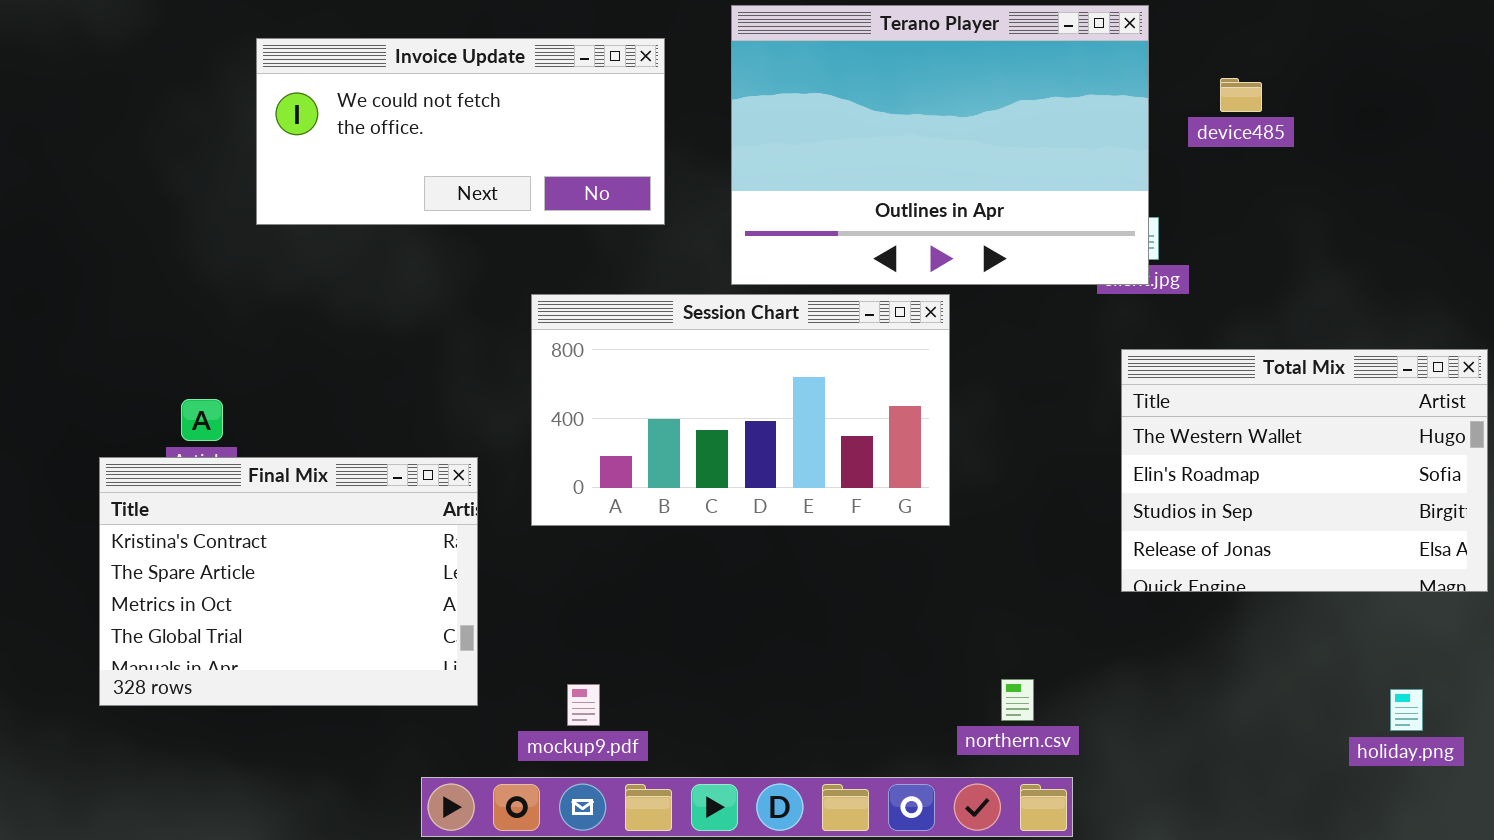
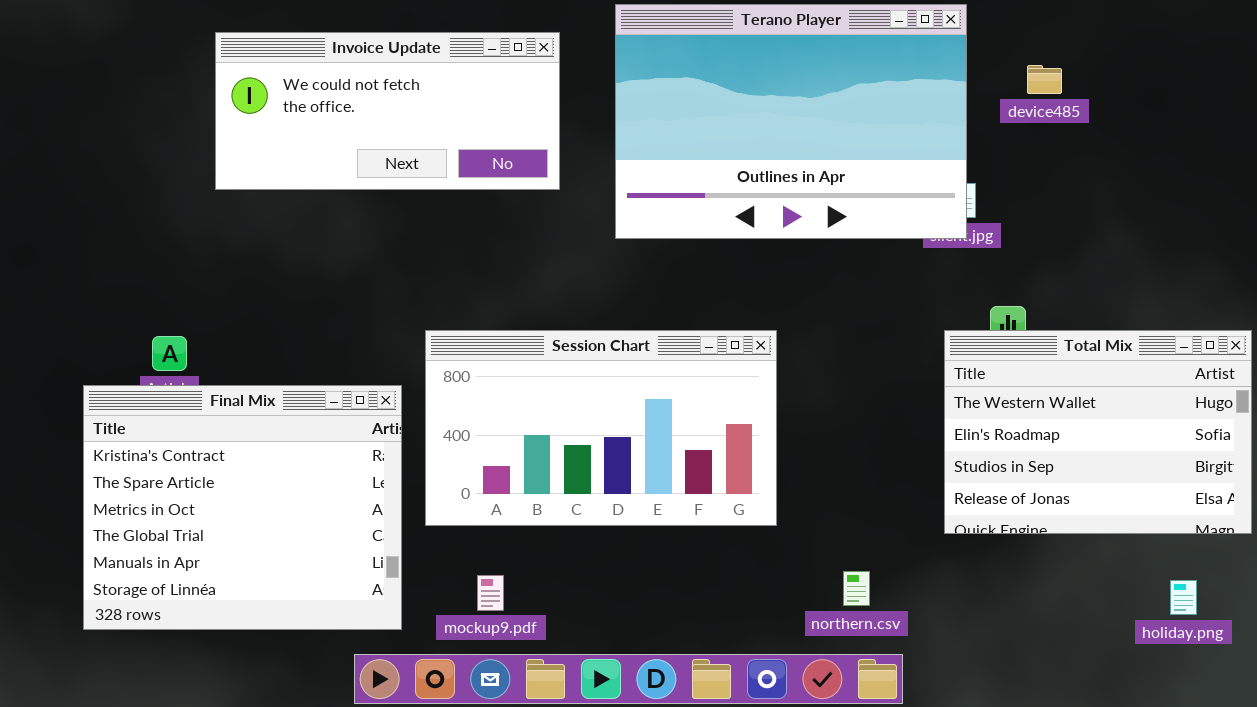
Session Chart: [531,294,950,526] -> [425,330,777,526], moved
Total Mix: [1121,349,1488,592] -> [944,330,1252,534], moved
Final Mix: [99,457,478,706] -> [83,385,402,630], resized

